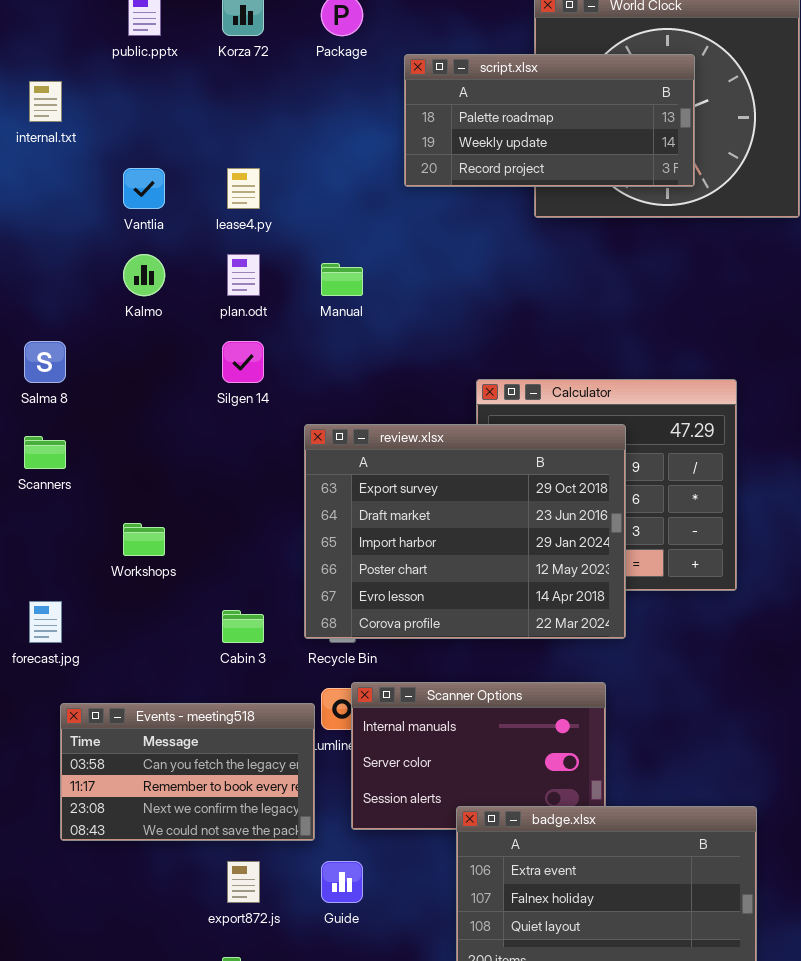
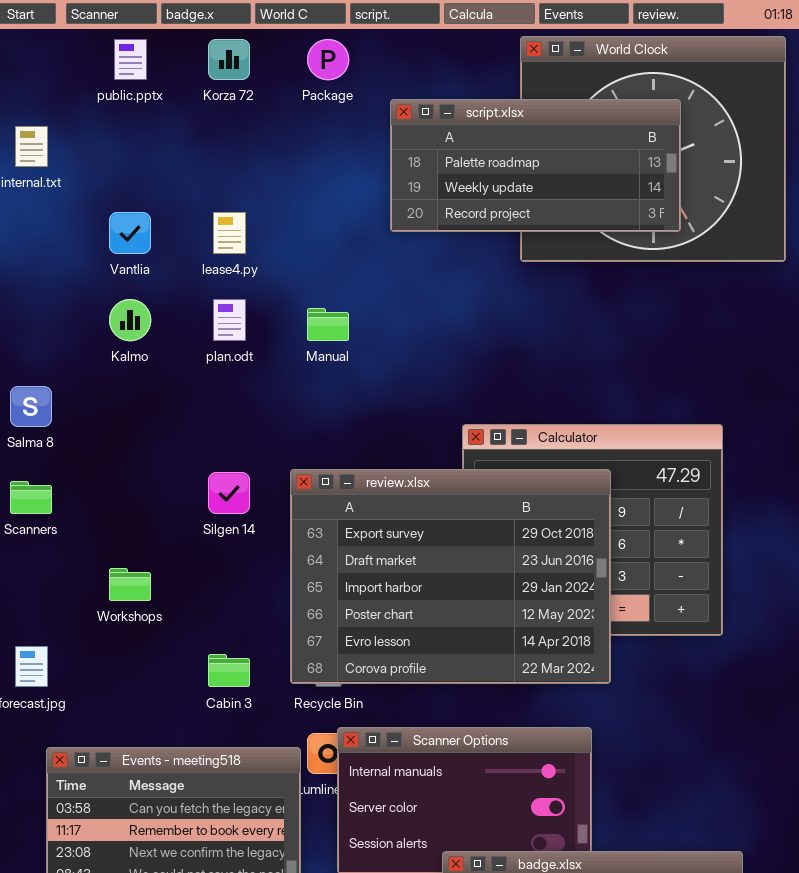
Silgen 14: [222,341,264,383] -> [208,472,250,514], moved

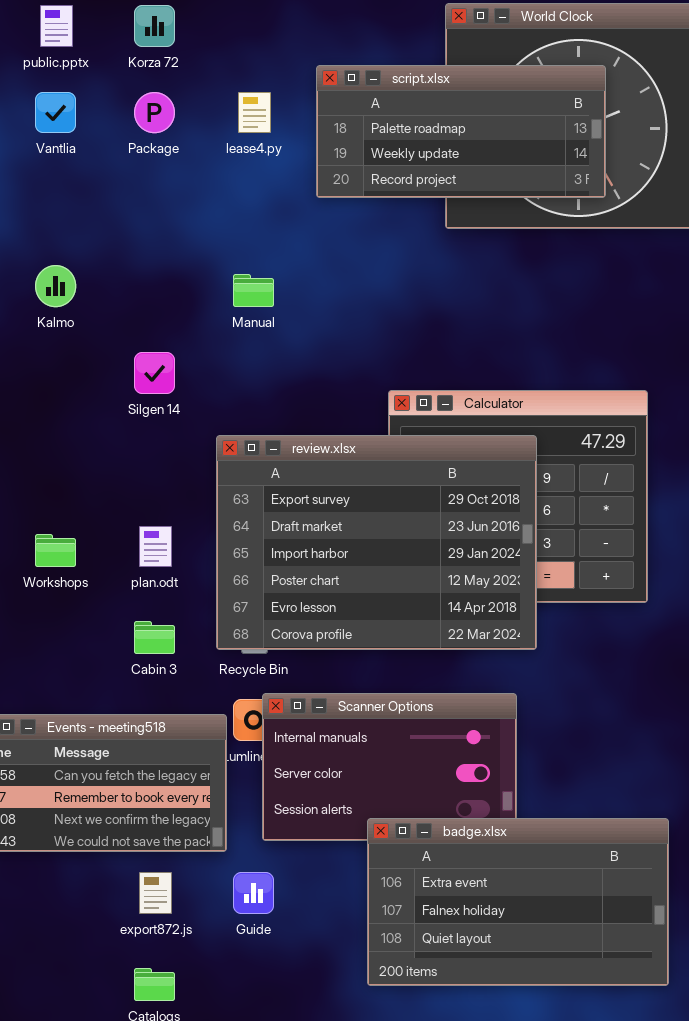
Package: [307,39,349,80] -> [134,92,175,133], moved
Vantlia: [109,212,151,254] -> [35,92,76,133], moved
lease4.py: [213,212,246,254] -> [238,92,271,133], moved
plan.odt: [213,299,246,341] -> [139,526,172,567], moved
Silgen 14: [208,472,250,514] -> [134,352,175,394], moved

